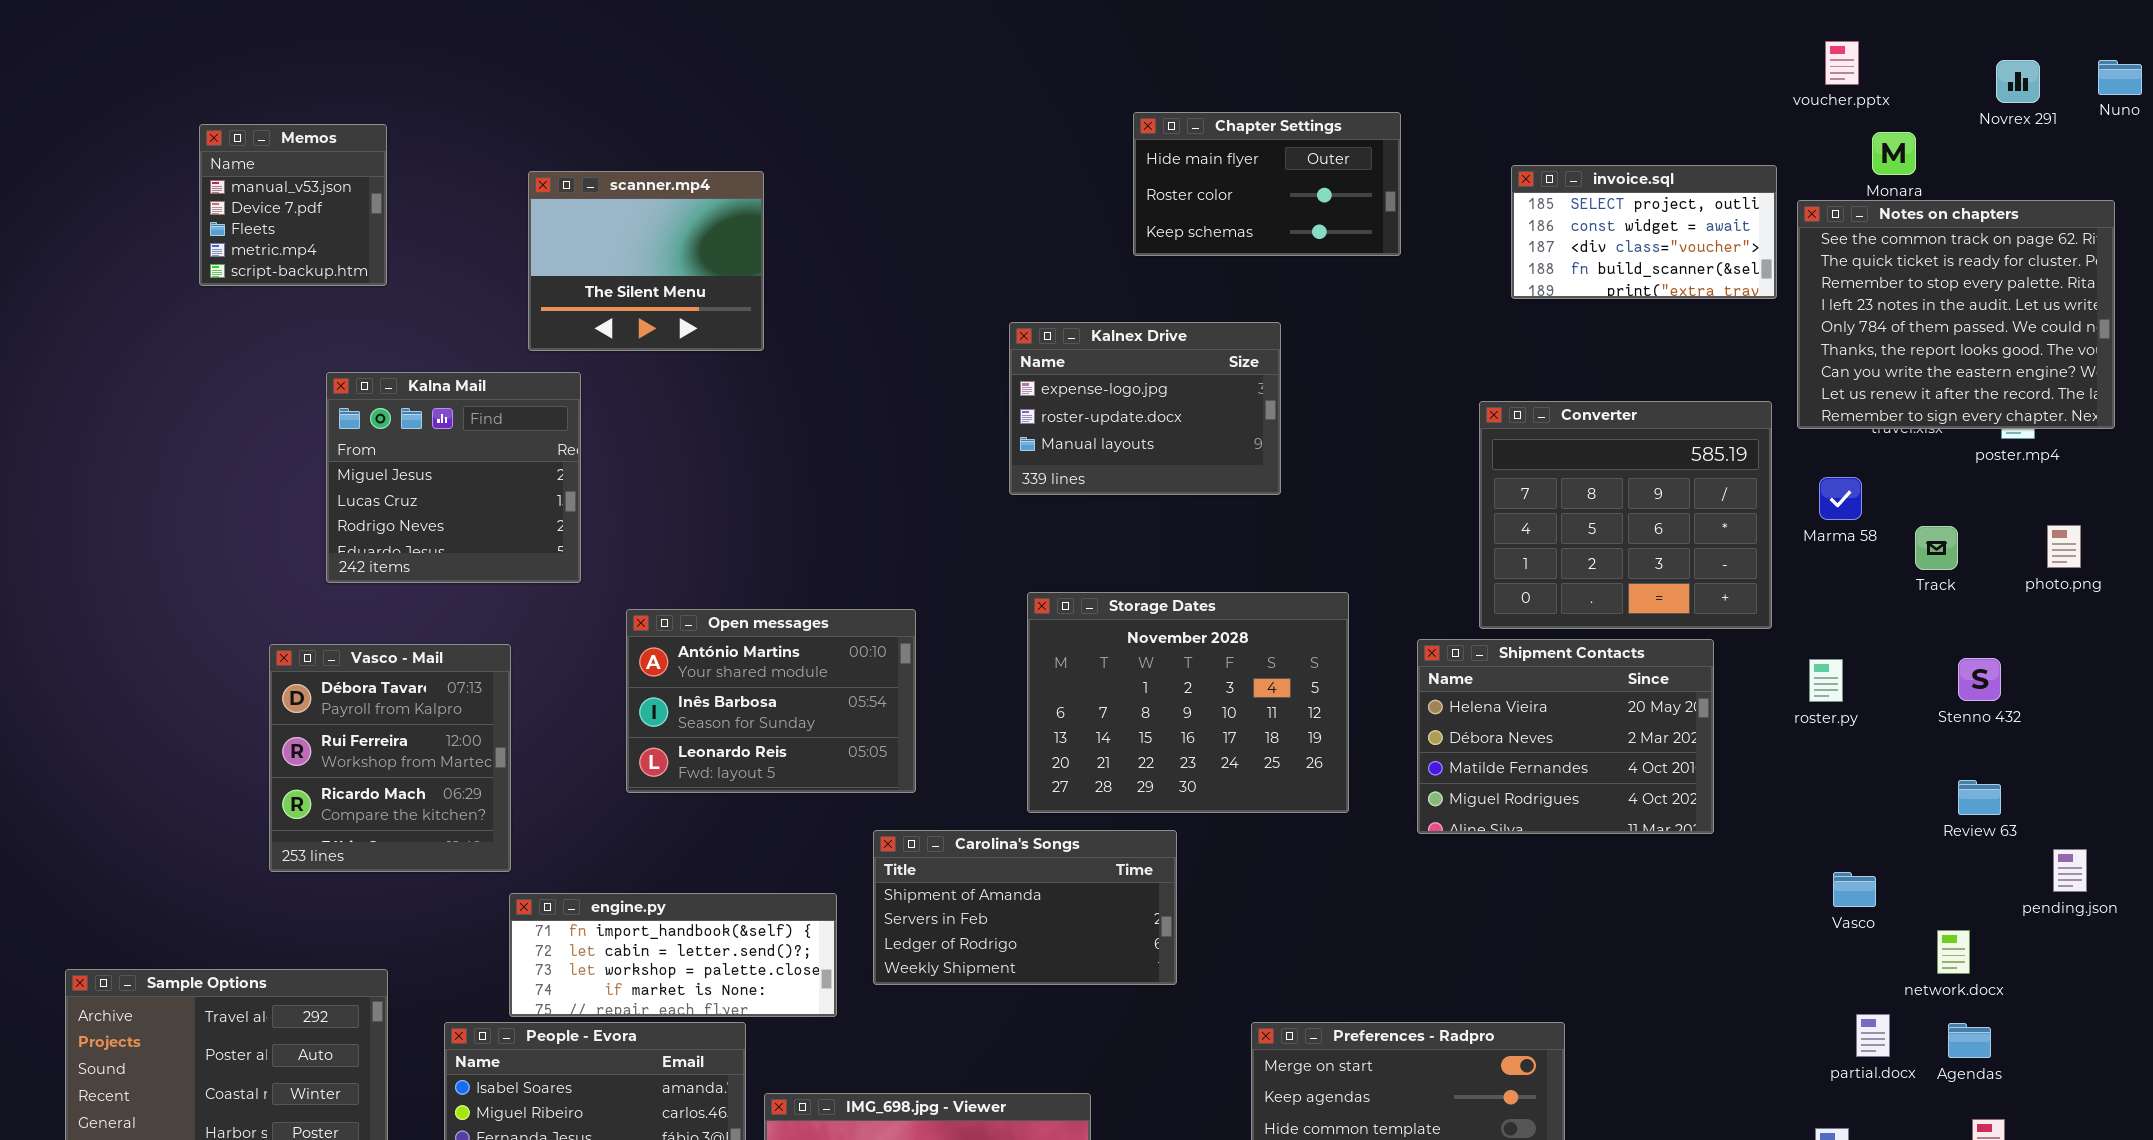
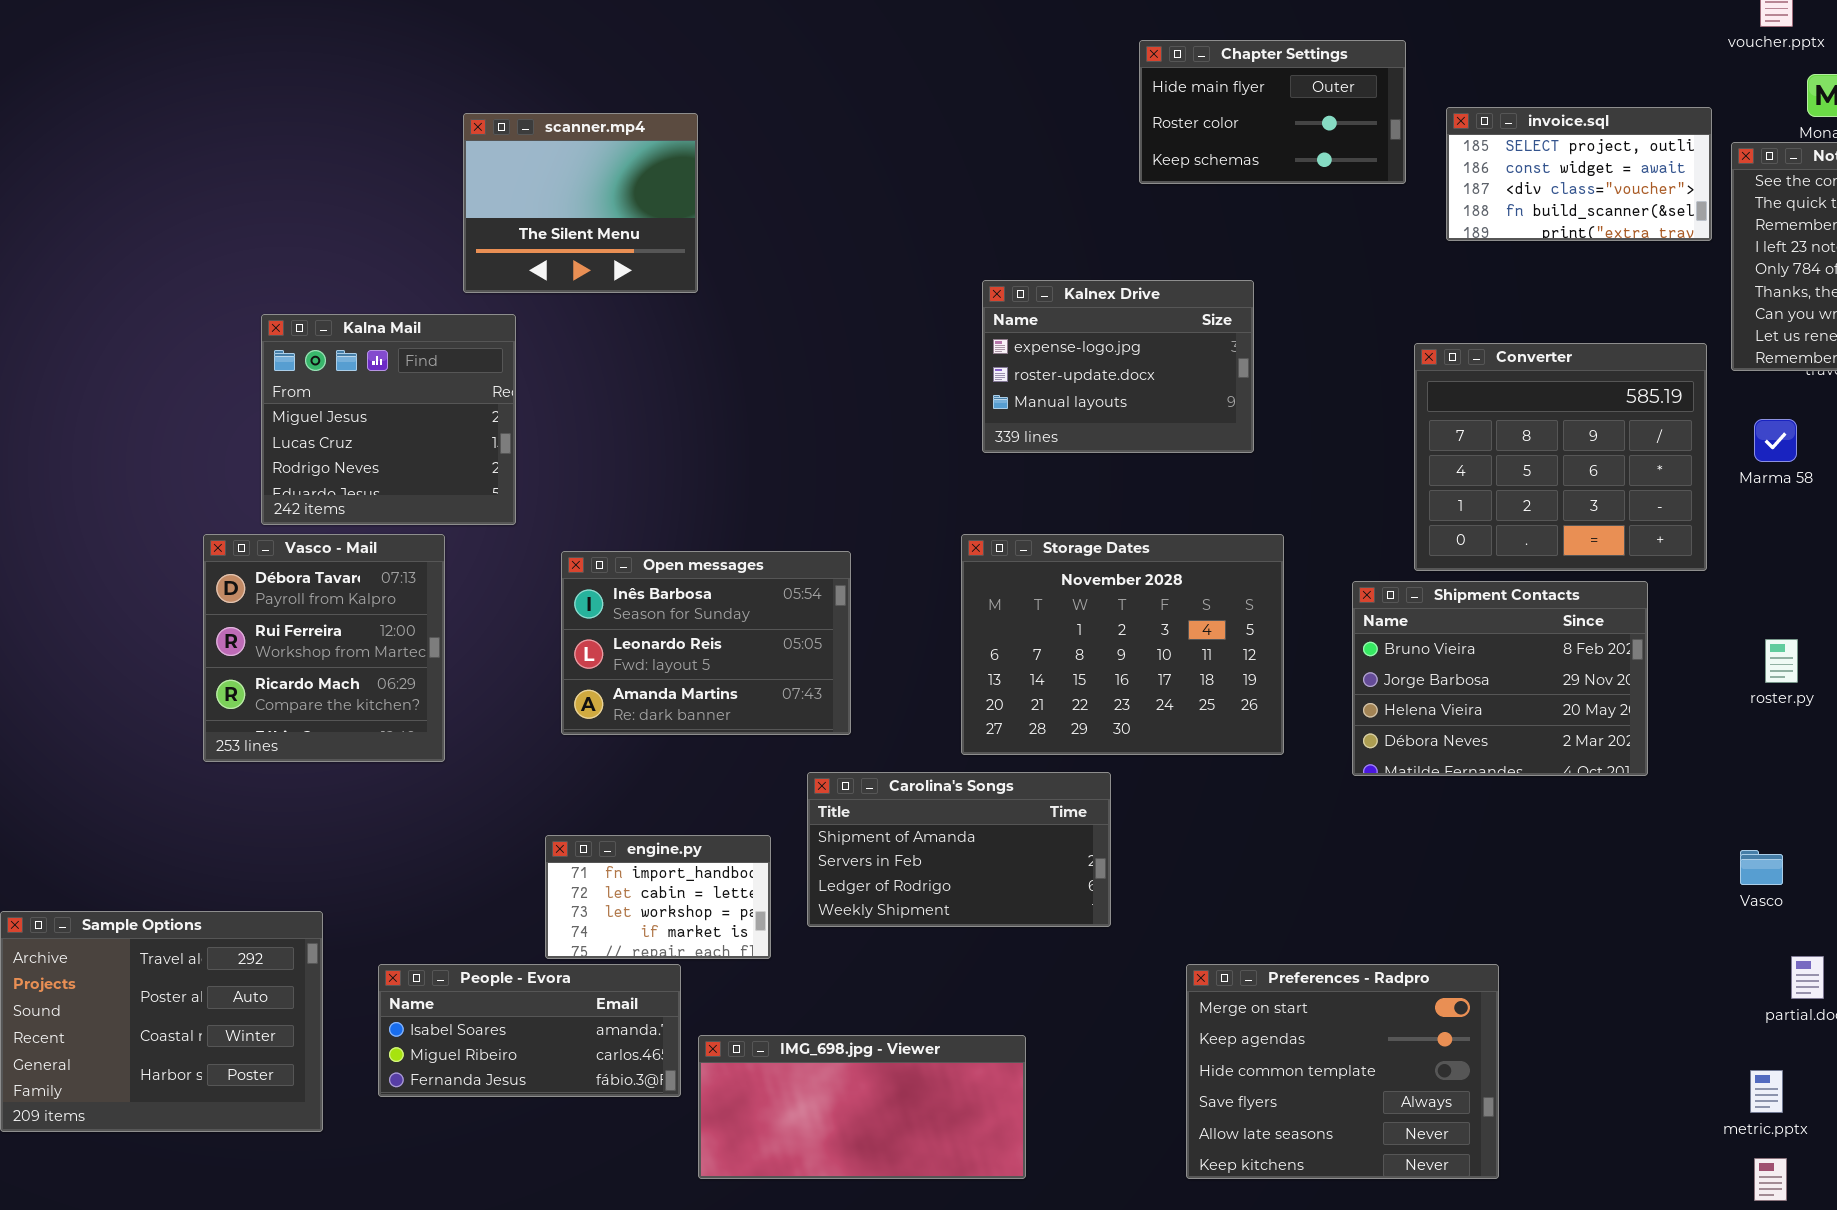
Chapter Settings: [1133,112,1401,256] -> [1139,40,1406,184], moved
Memos: [199,124,387,286] -> none, closed
Kalnex Drive: [1009,322,1281,495] -> [982,280,1254,453], moved
Open messages: [626,609,916,793] -> [561,551,851,735], scrolled down 1 row
Shipment Contacts: [1417,639,1714,834] -> [1352,581,1648,776], scrolled up 2 rows
Vasco - Mail: [269,644,511,872] -> [203,534,445,762], moved
roster.py: [1809,659,1843,702] -> [1765,639,1798,683], moved
Vasco: [1833,872,1876,907] -> [1740,850,1783,885], moved
engine.py: [509,893,837,1017] -> [545,835,771,959], resized

